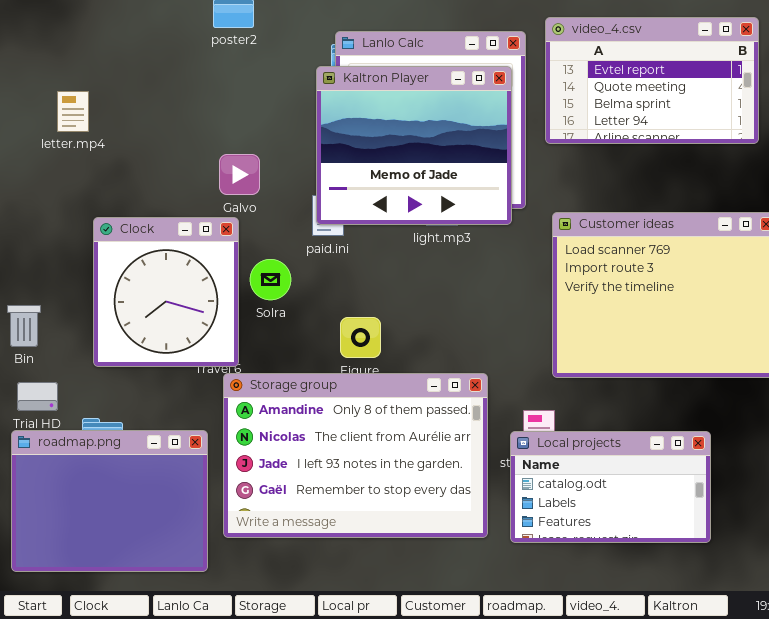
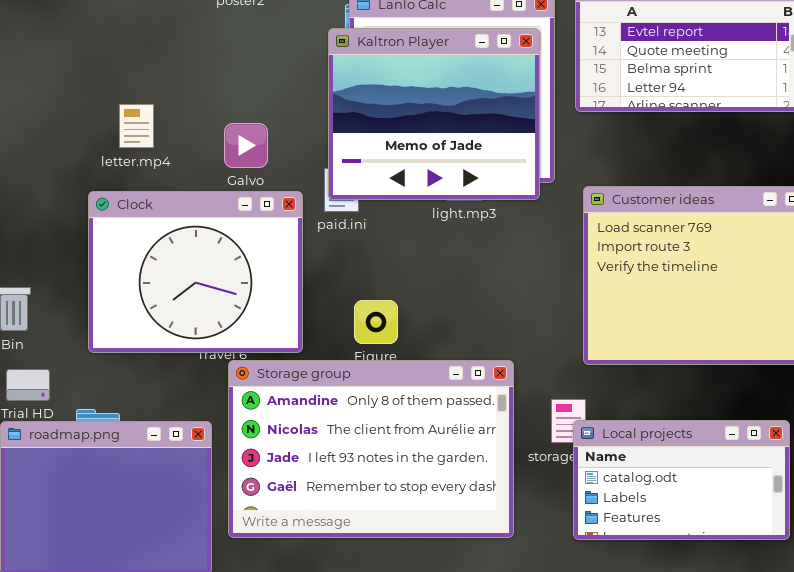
letter.mp4: [57,91,89,132] -> [119,104,154,148], moved
Clock: [93,217,239,367] -> [88,191,303,353], resized
Local projects: [510,431,711,543] -> [573,420,790,540], moved

